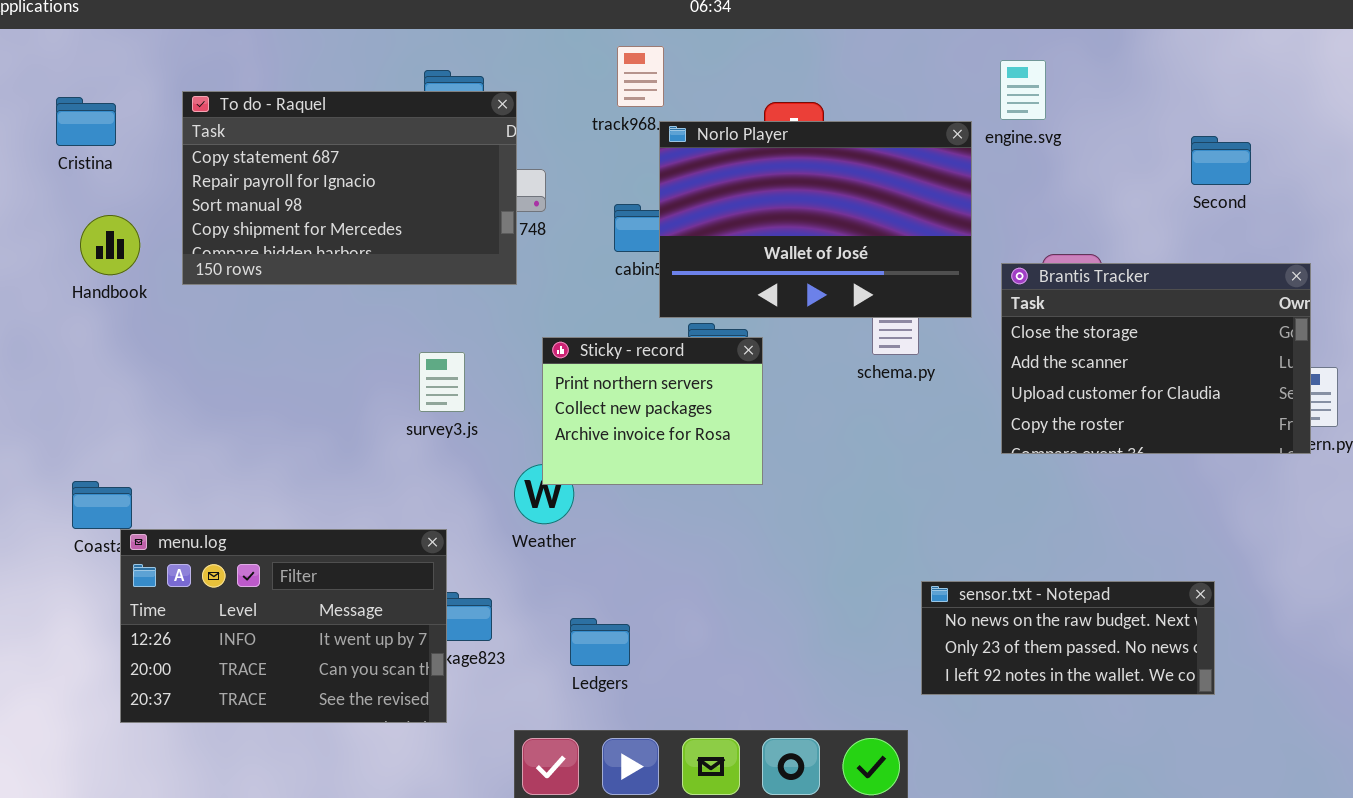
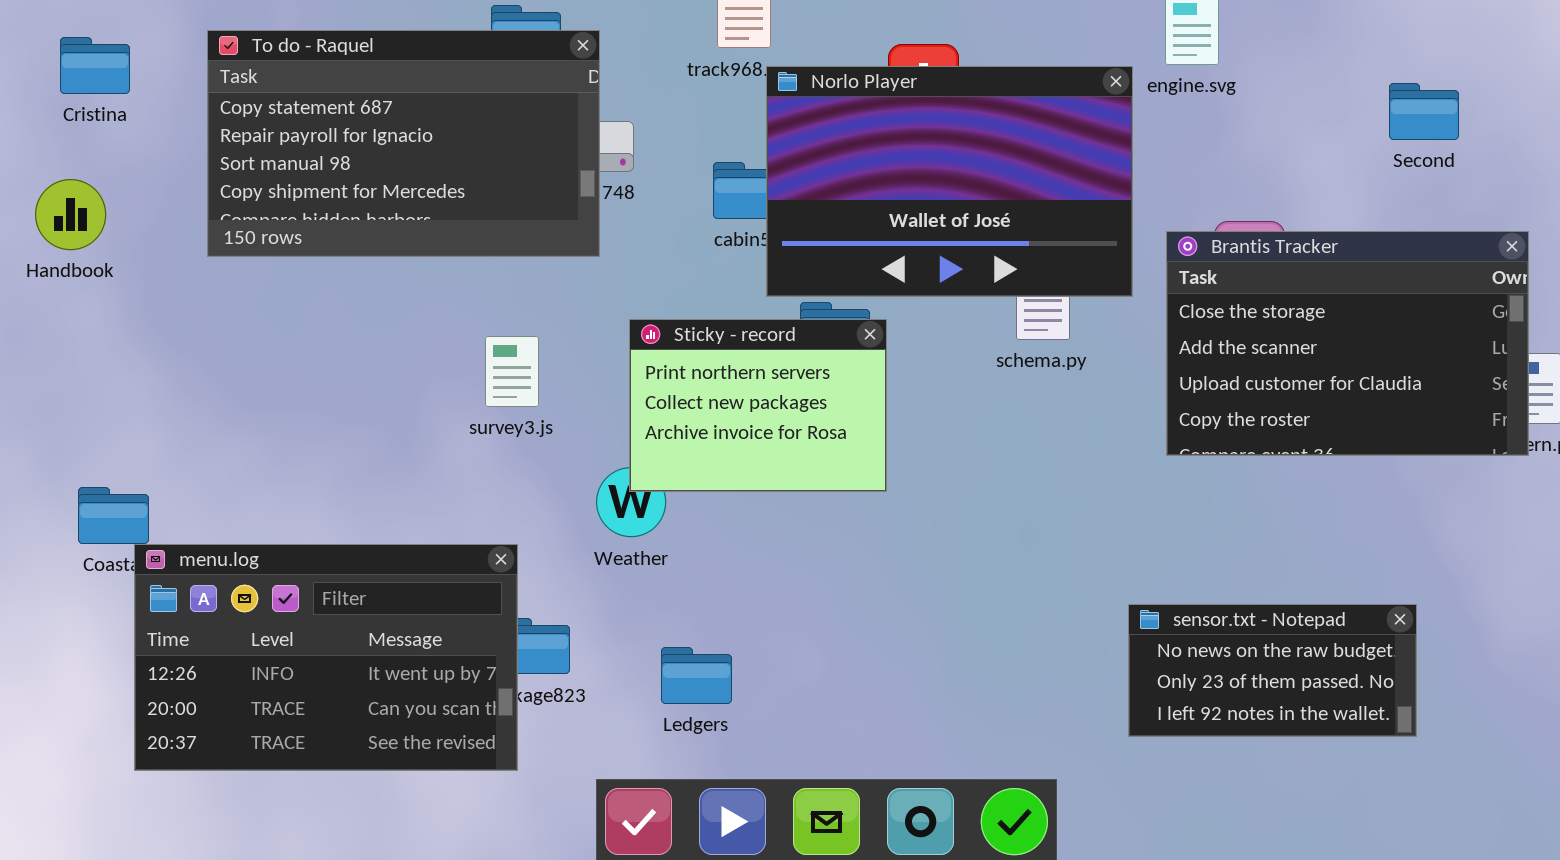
Handbook: [80,215,140,275] -> [35,179,106,250], moved
sensor.txt - Notepad: [921,581,1215,695] -> [1128,604,1417,737], resized

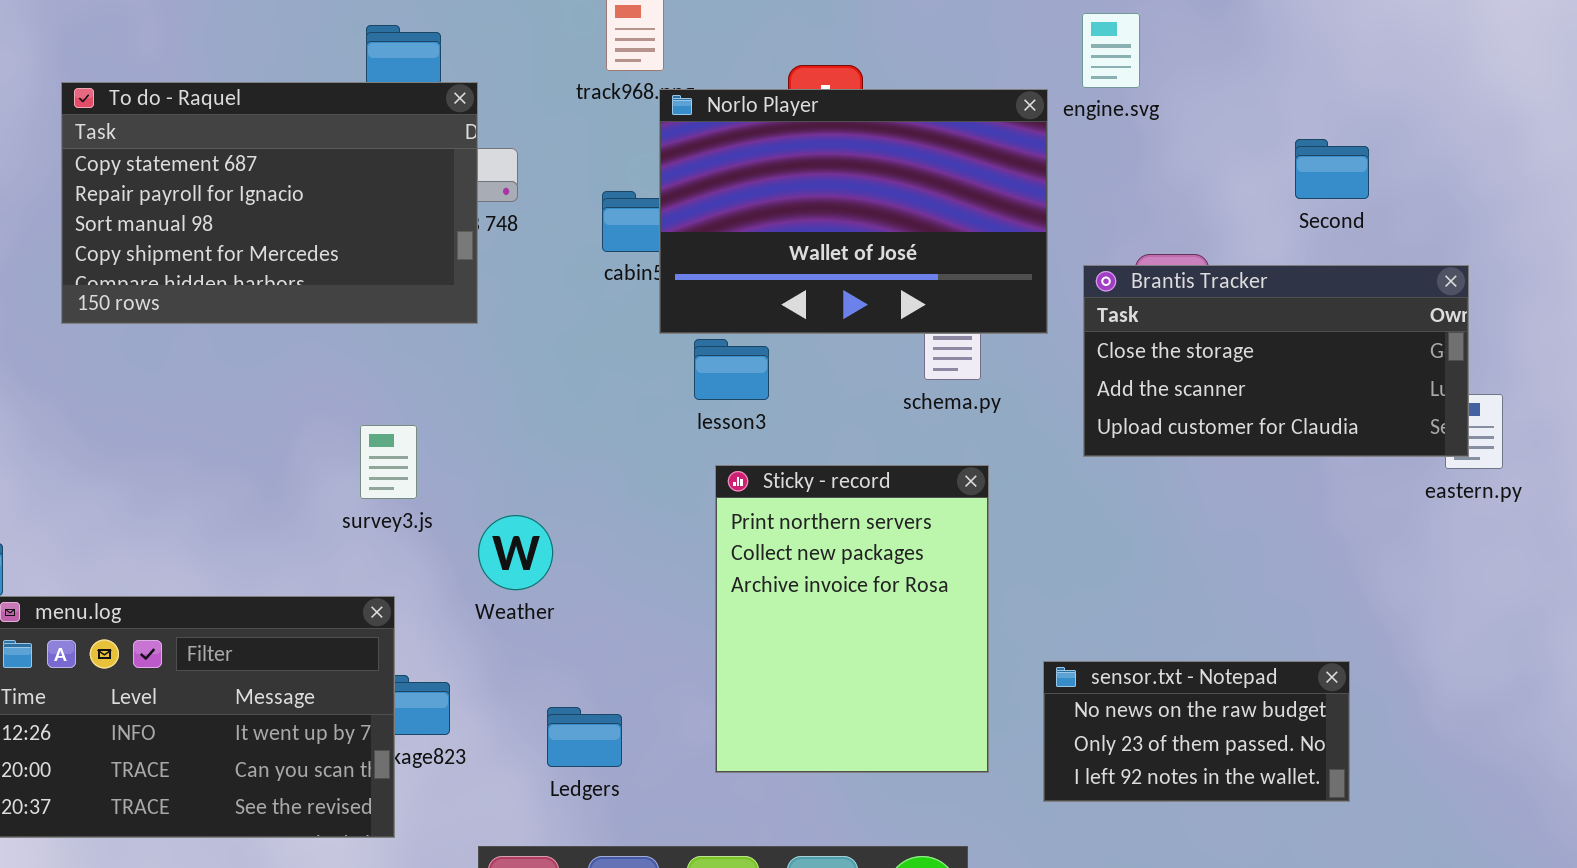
To do - Raquel: [207,30,600,257] -> [61,82,478,324], moved
Second: [1389,83,1459,140] -> [1295,139,1369,199], moved
Brantis Tracker: [1166,231,1529,456] -> [1083,265,1469,457], resized
Sticky - record: [629,319,887,492] -> [715,465,989,773], moved, resized
survey3.js: [485,336,539,407] -> [360,425,417,499], moved

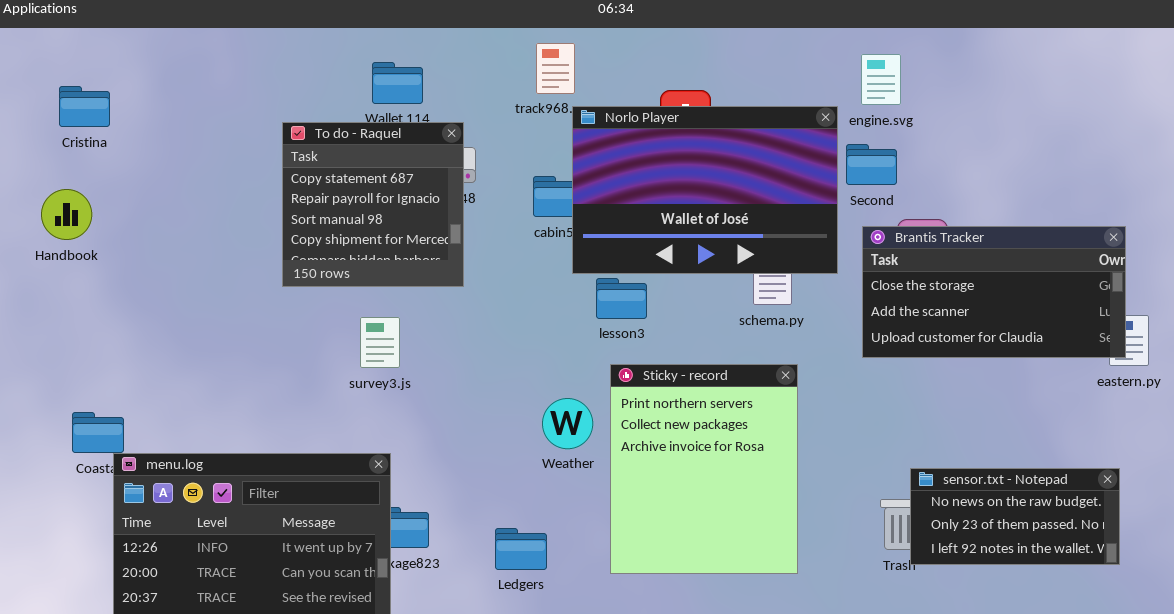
To do - Raquel: [61,82,478,324] -> [282,122,464,287], moved, resized
Second: [1295,139,1369,199] -> [846,144,897,185], moved
survey3.js: [360,425,417,499] -> [360,317,400,368], moved
Weather: [478,515,553,590] -> [542,398,593,449], moved
sensor.txt - Notepad: [1043,661,1350,802] -> [910,468,1120,565], moved

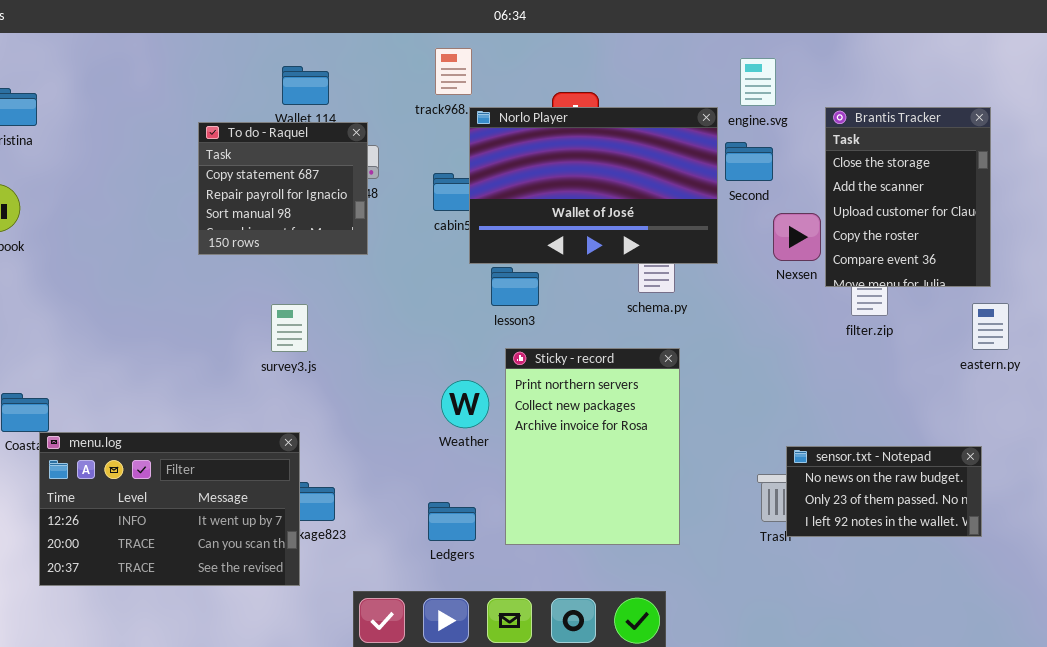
To do - Raquel: [282,122,464,287] -> [198,122,368,255], resized
Brantis Tracker: [862,226,1126,358] -> [825,107,991,287], moved, resized
Ledgers: [495,528,547,570] -> [428,502,476,541], moved

